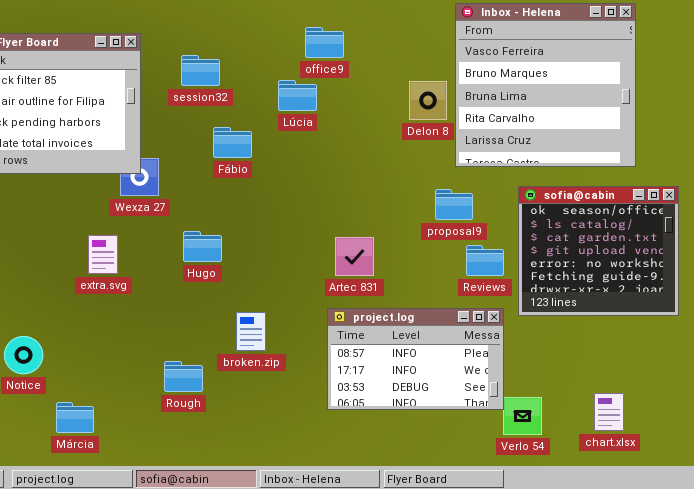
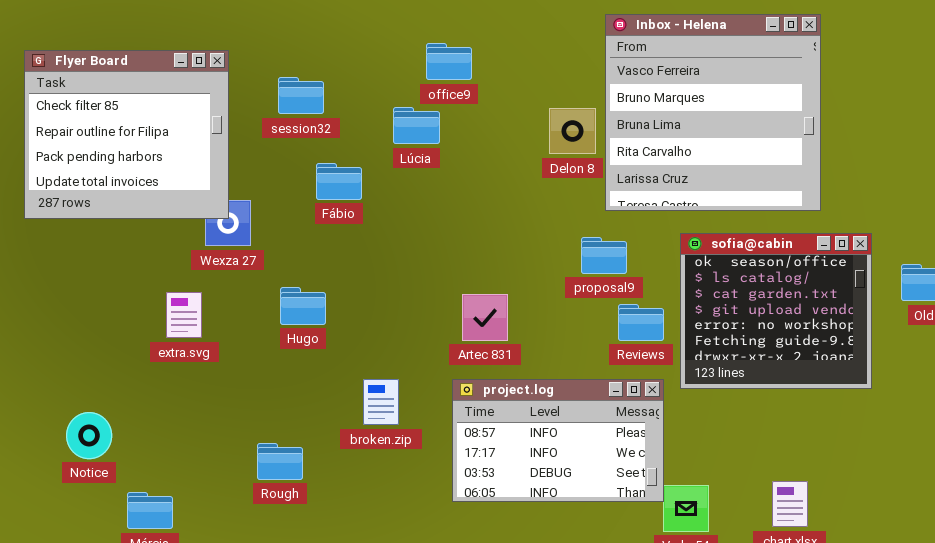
broken.zip: [236,312,266,351] -> [363,379,399,425], moved

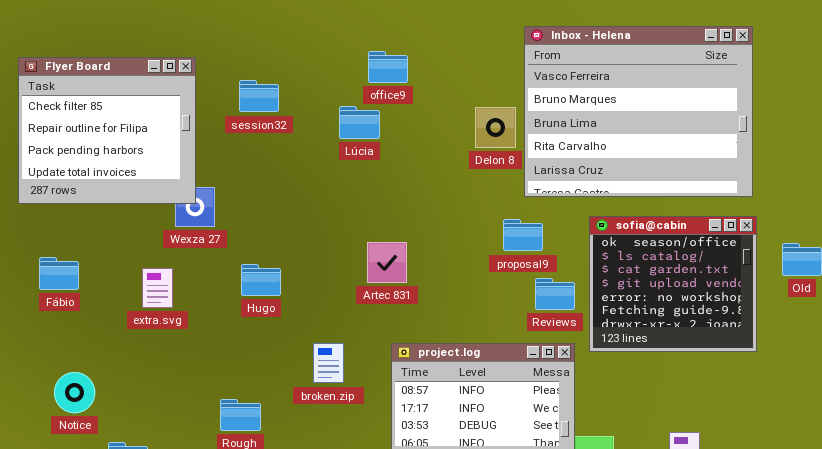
Inbox - Helena: [605,14,821,211] -> [524,26,753,197], resized
Fábio: [316,163,362,200] -> [39,257,79,290], moved
Artec 831: [462,294,508,341] -> [367,242,407,283], moved

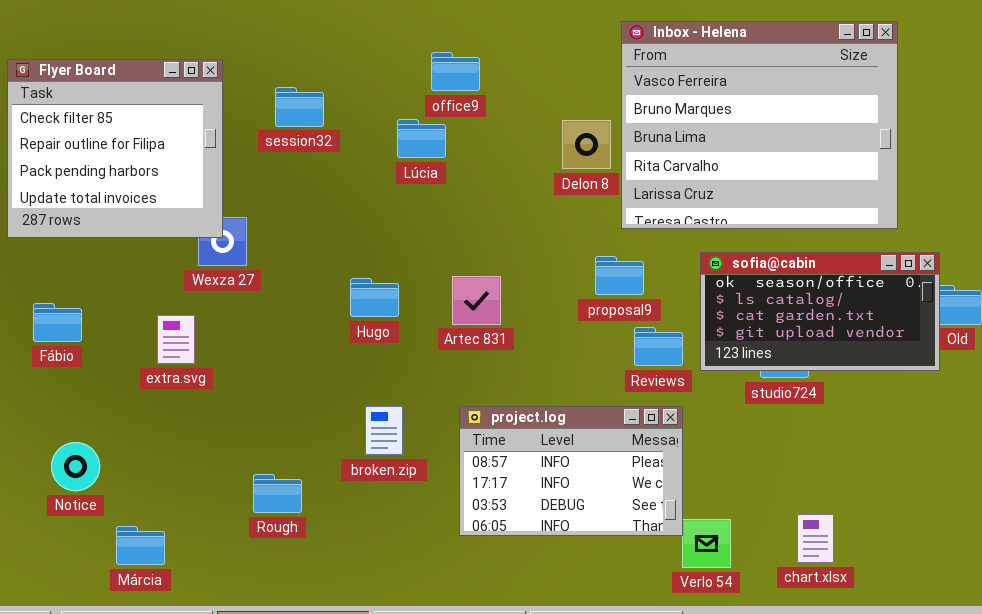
sofia@cabin: [589,216,757,352] -> [700,252,940,371], resized
Artec 831: [367,242,407,283] -> [452,276,501,325], moved
Hugo: [241,264,281,296] -> [350,278,399,317], moved

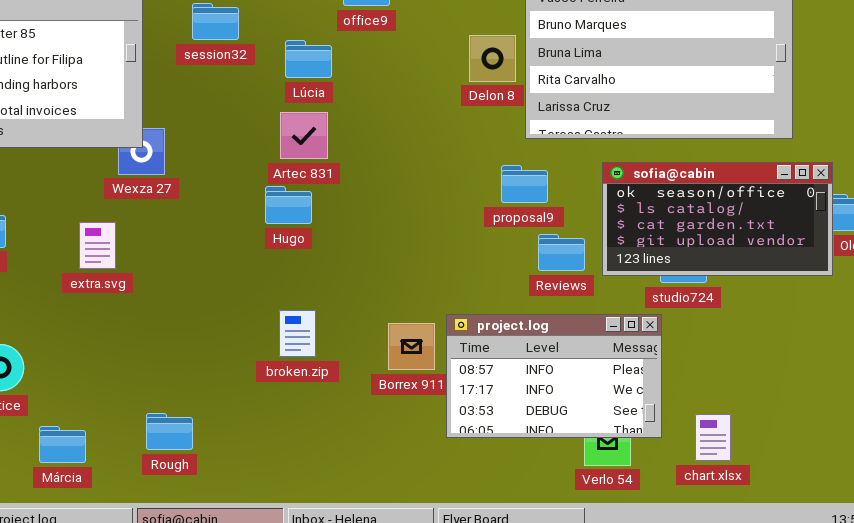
Lúcia: [397,119,446,158] -> [285,40,332,78], moved
Artec 831: [452,276,501,325] -> [280,112,328,159], moved
project.log: [459,406,683,536] -> [446,314,662,438], moved
Rough: [253,474,302,513] -> [146,413,193,450], moved

